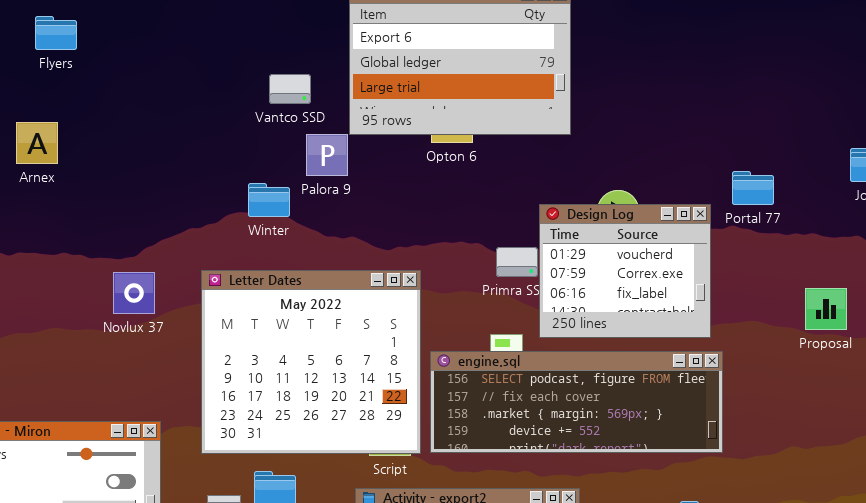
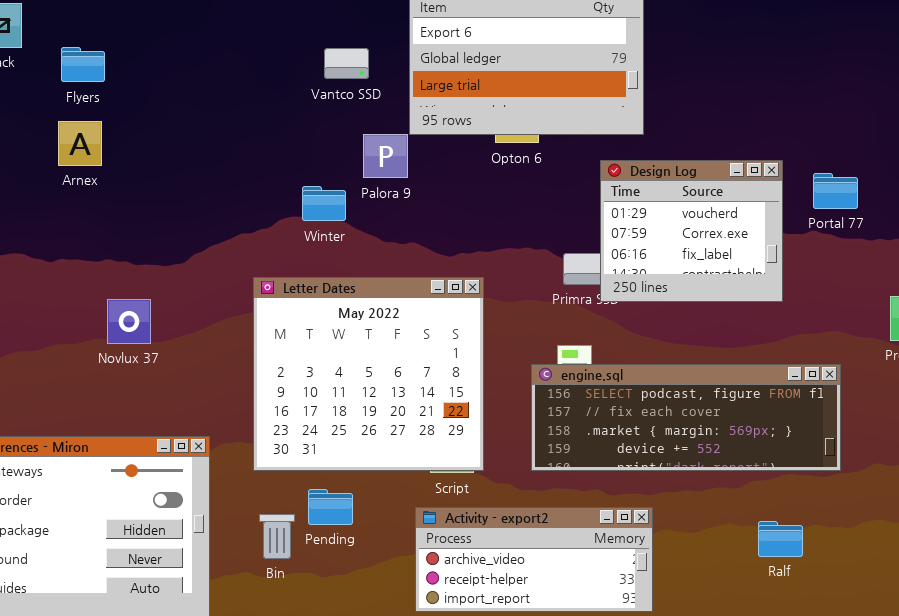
Flyers: [35,16,77,50] -> [61,47,105,82], moved
Vantco SSD: [269,74,311,104] -> [324,48,369,79], moved
Design Log: [539,204,711,338] -> [600,160,783,302], moved
Novlux 37: [113,272,155,314] -> [107,299,151,344], moved
engine.sql: [430,351,723,453] -> [531,364,841,471], moved

